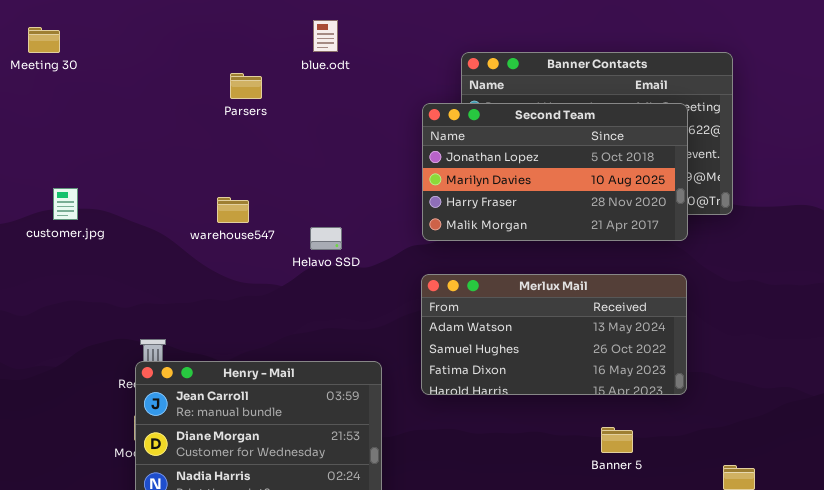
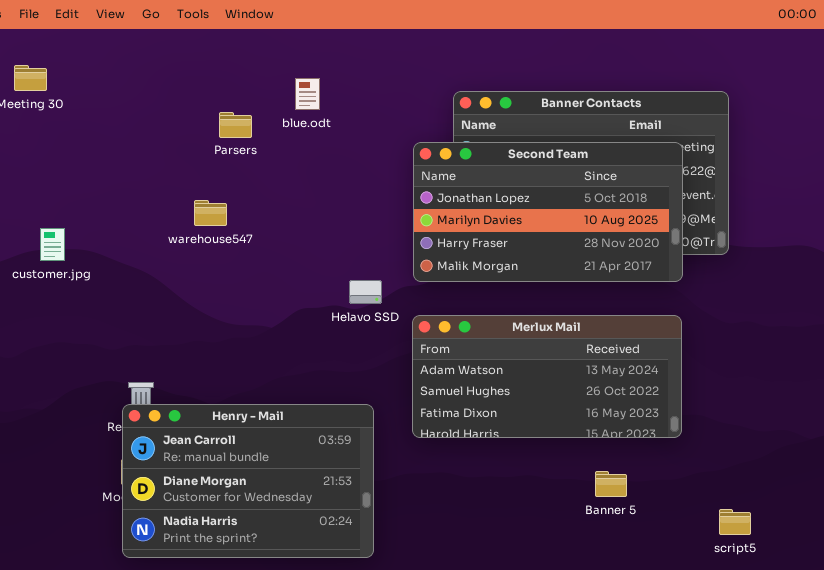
blue.odt: [313,20,338,52] -> [295,78,320,110], moved
warehouse547: [217,197,249,223] -> [194,200,227,226], moved
Helavo SSD: [310,227,342,250] -> [349,280,382,304], moved

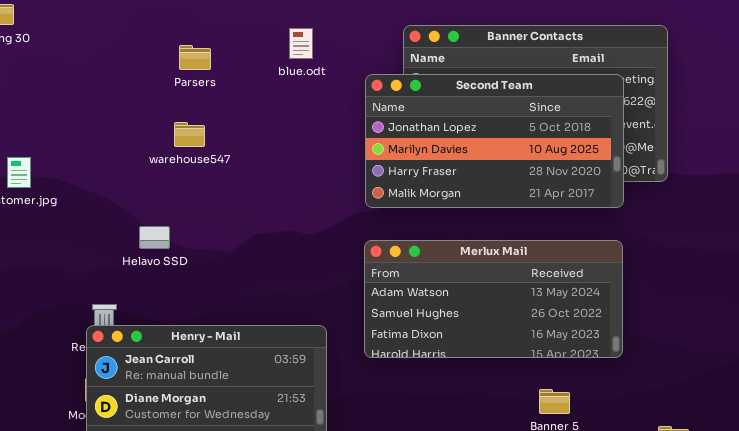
blue.odt: [295,78,320,110] -> [289,28,313,59], moved
warehouse547: [194,200,227,226] -> [174,122,205,147], moved
Helavo SSD: [349,280,382,304] -> [139,226,170,249], moved

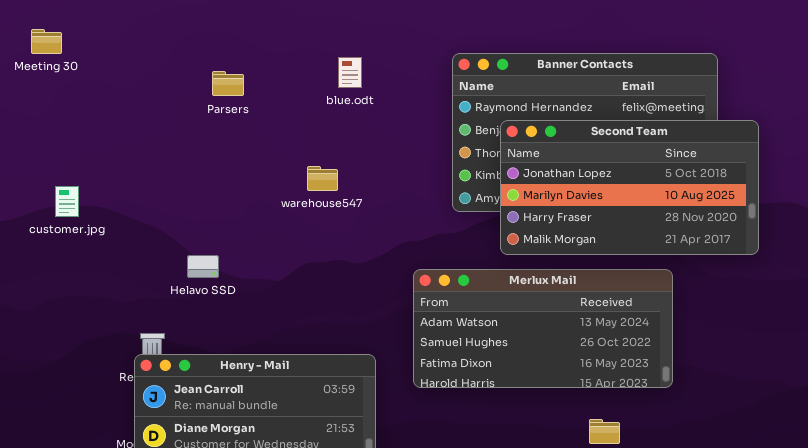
Parsers: [179,45,211,70] -> [212,71,244,96], moved
Second Team: [365,74,624,208] -> [500,120,759,255], moved
warehouse547: [174,122,205,147] -> [307,166,338,191], moved

